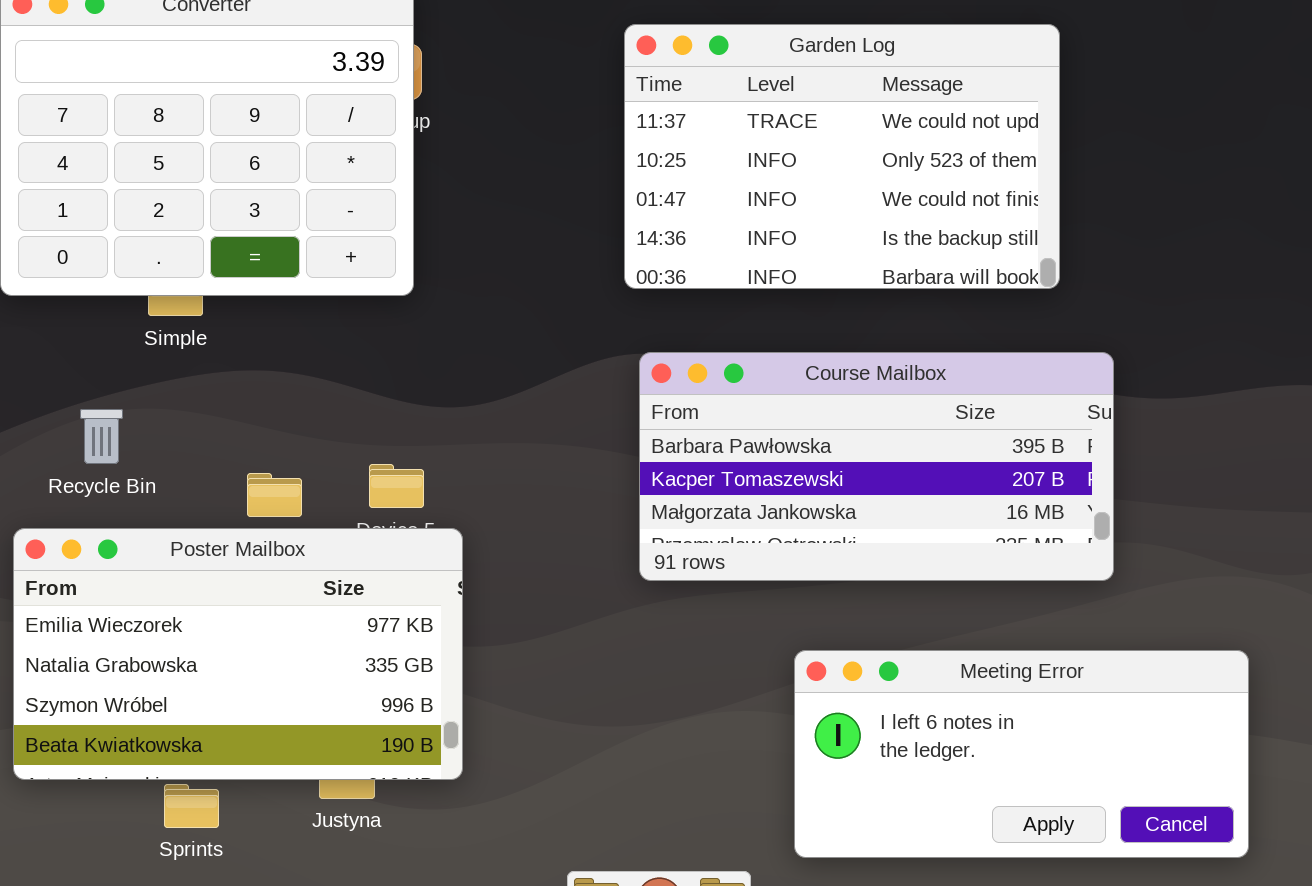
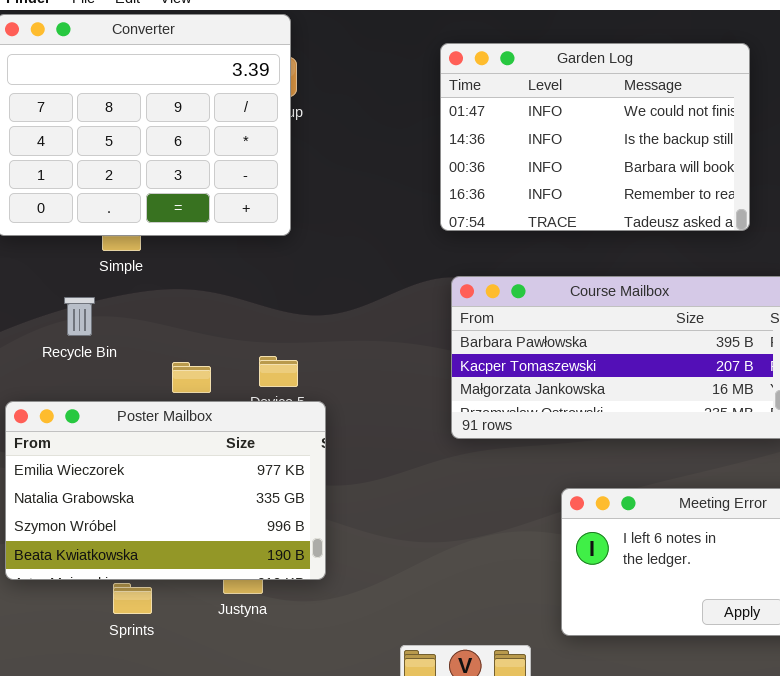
Garden Log: [624,24,1060,289] -> [440,43,750,231], scrolled down 2 rows
Recycle Bin: [80,409,123,464] -> [64,297,95,336], moved

